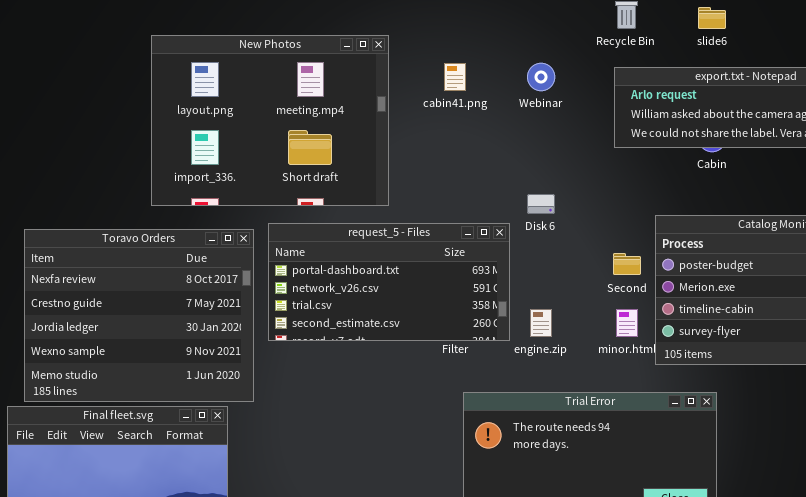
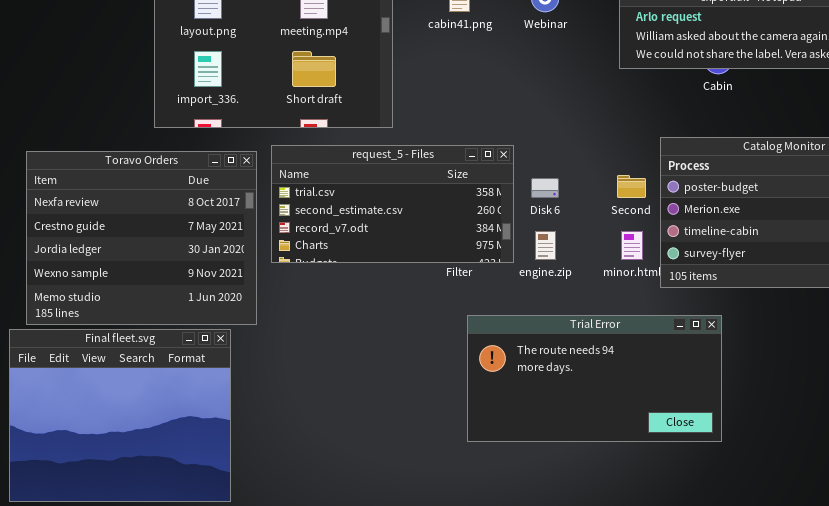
Disk 6: [527,194,555,214] -> [531,178,559,198], moved
request_5 - Files: [268,223,510,341] -> [271,145,514,263], scrolled down 2 rows

